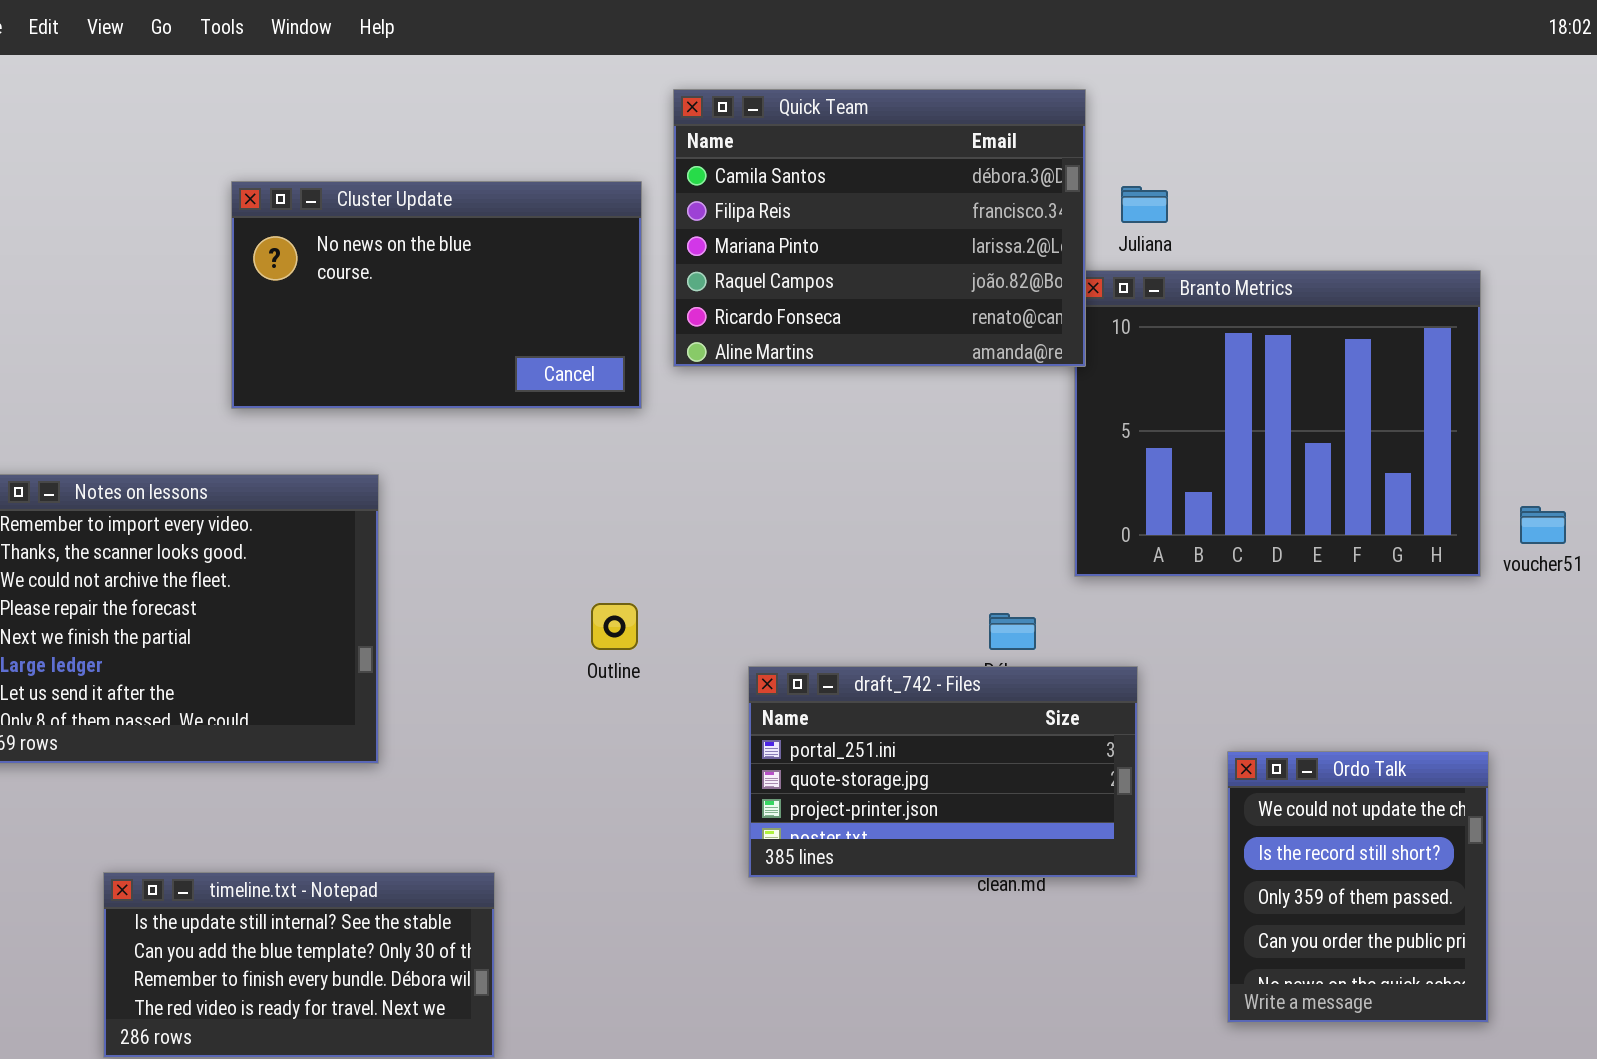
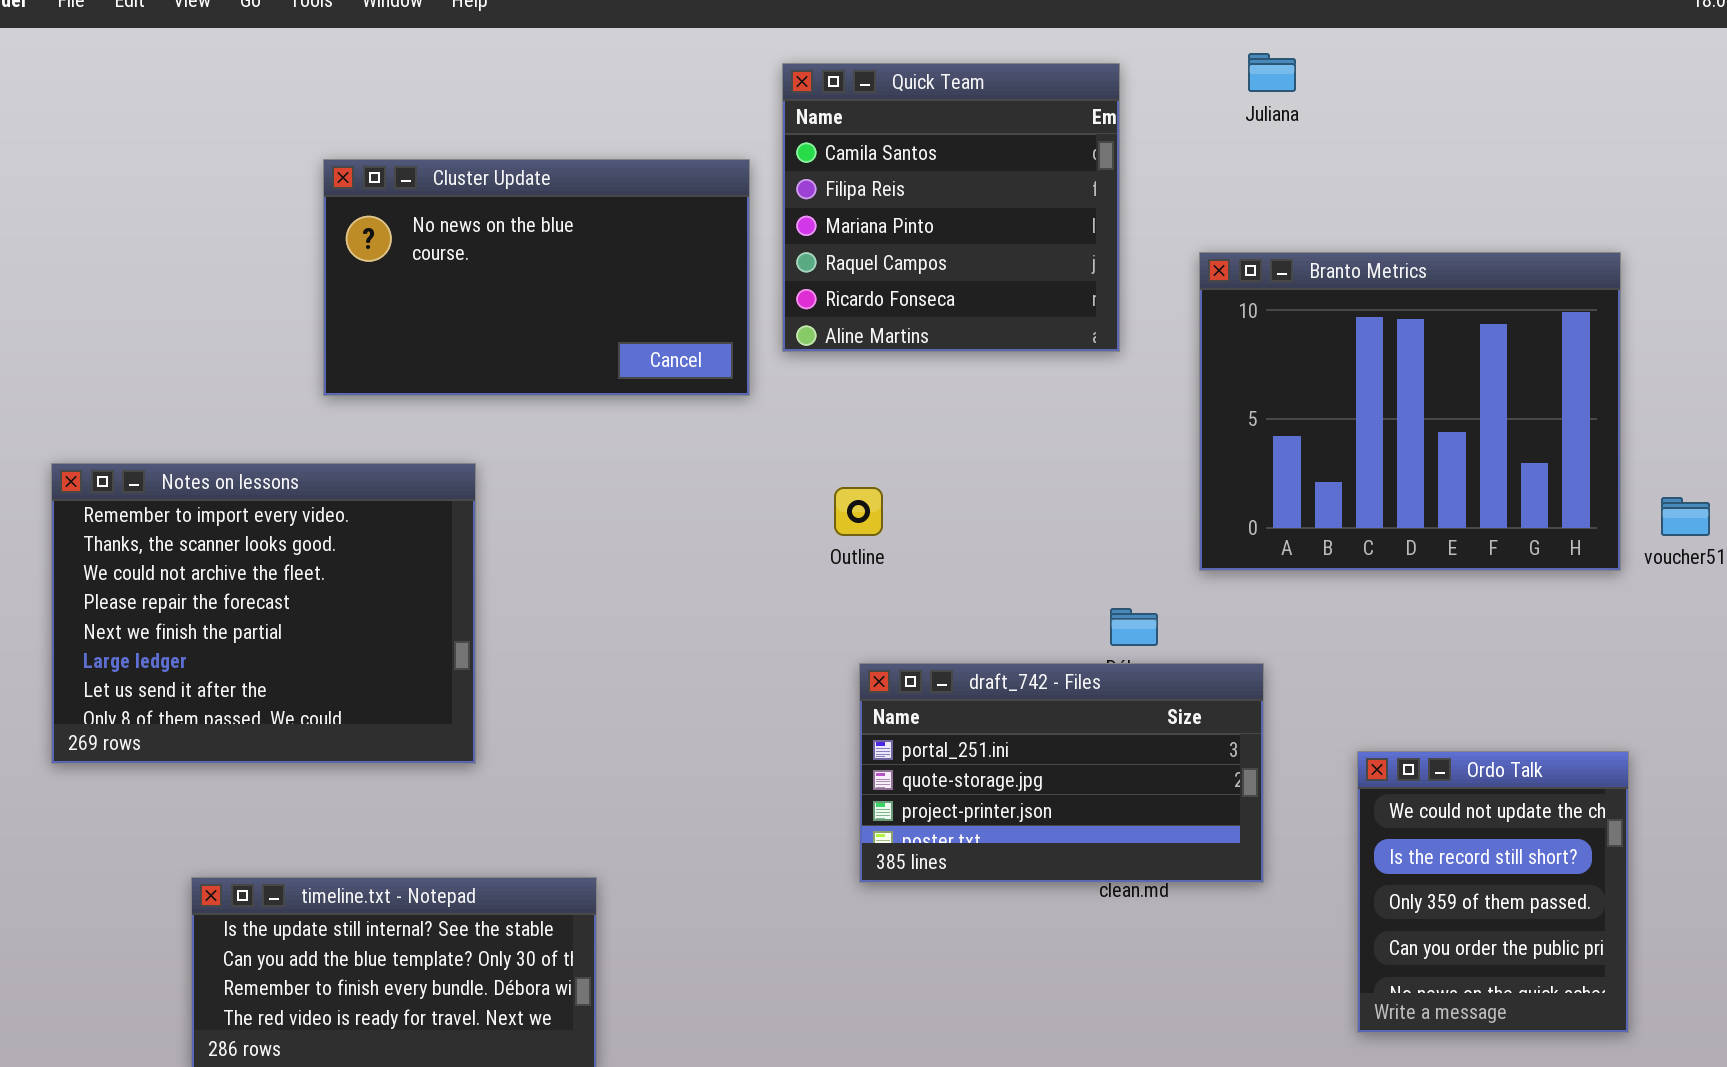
Quick Team: [673,89,1086,367] -> [782,63,1120,352], resized
Juliana: [1121,186,1168,223] -> [1248,53,1296,92], moved
Outline: [591,603,638,650] -> [834,487,883,536], moved

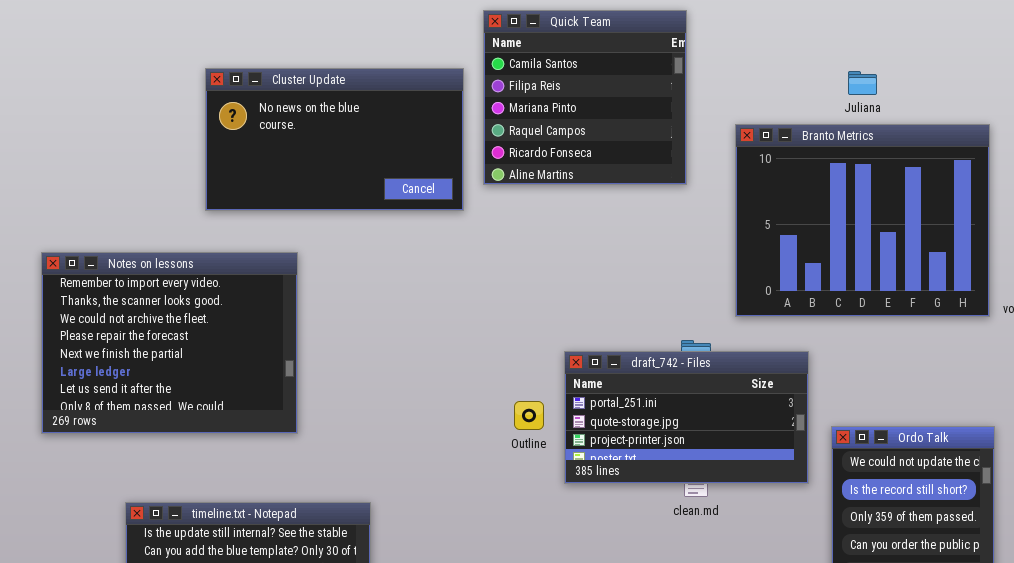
Juliana: [1248,53,1296,92] -> [848,71,877,95], moved
Outline: [834,487,883,536] -> [514,401,544,430], moved
draft_742 - Files: [859,663,1264,883] -> [564,351,809,484], moved

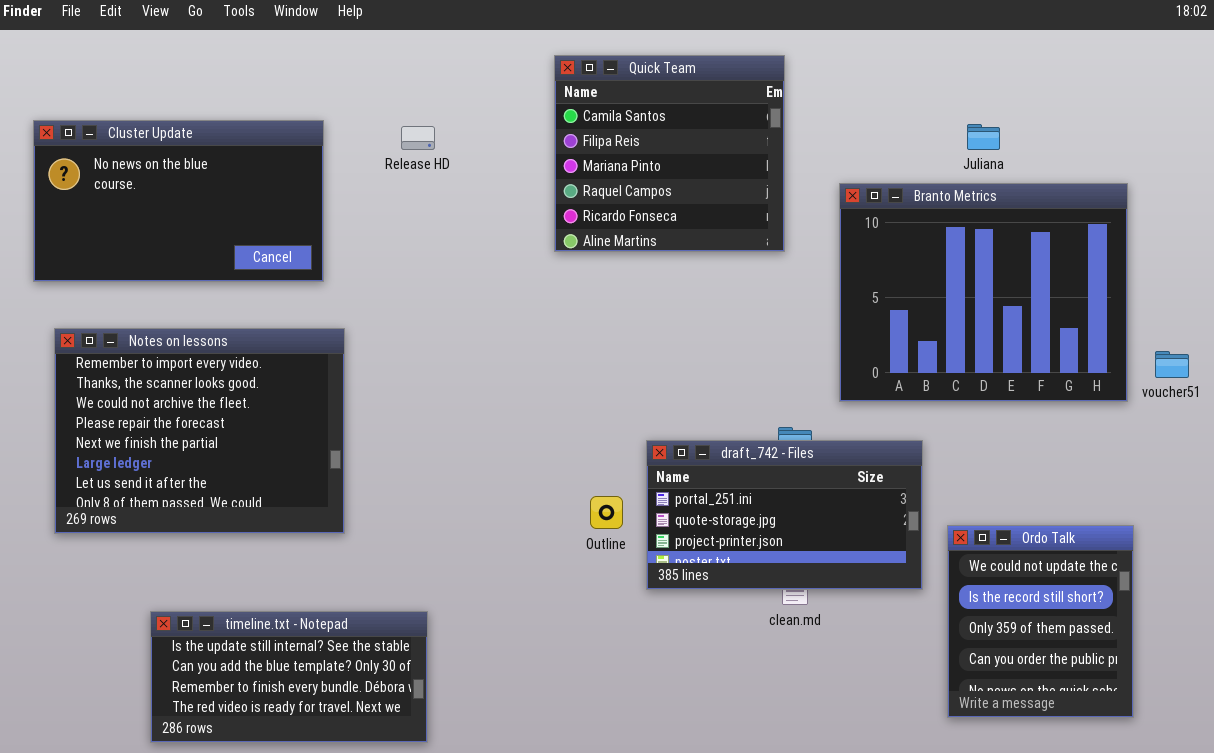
Cluster Update: [205,68,464,211] -> [33,120,324,282], moved

